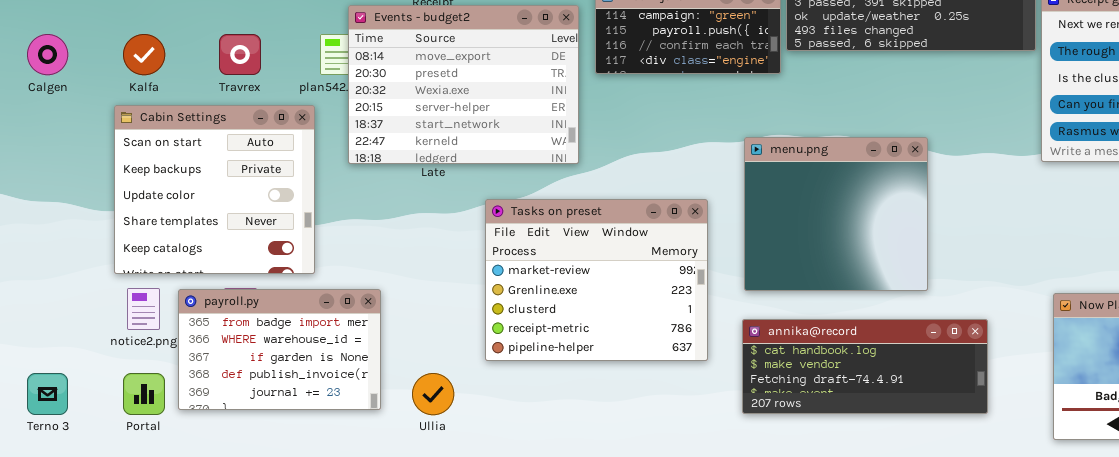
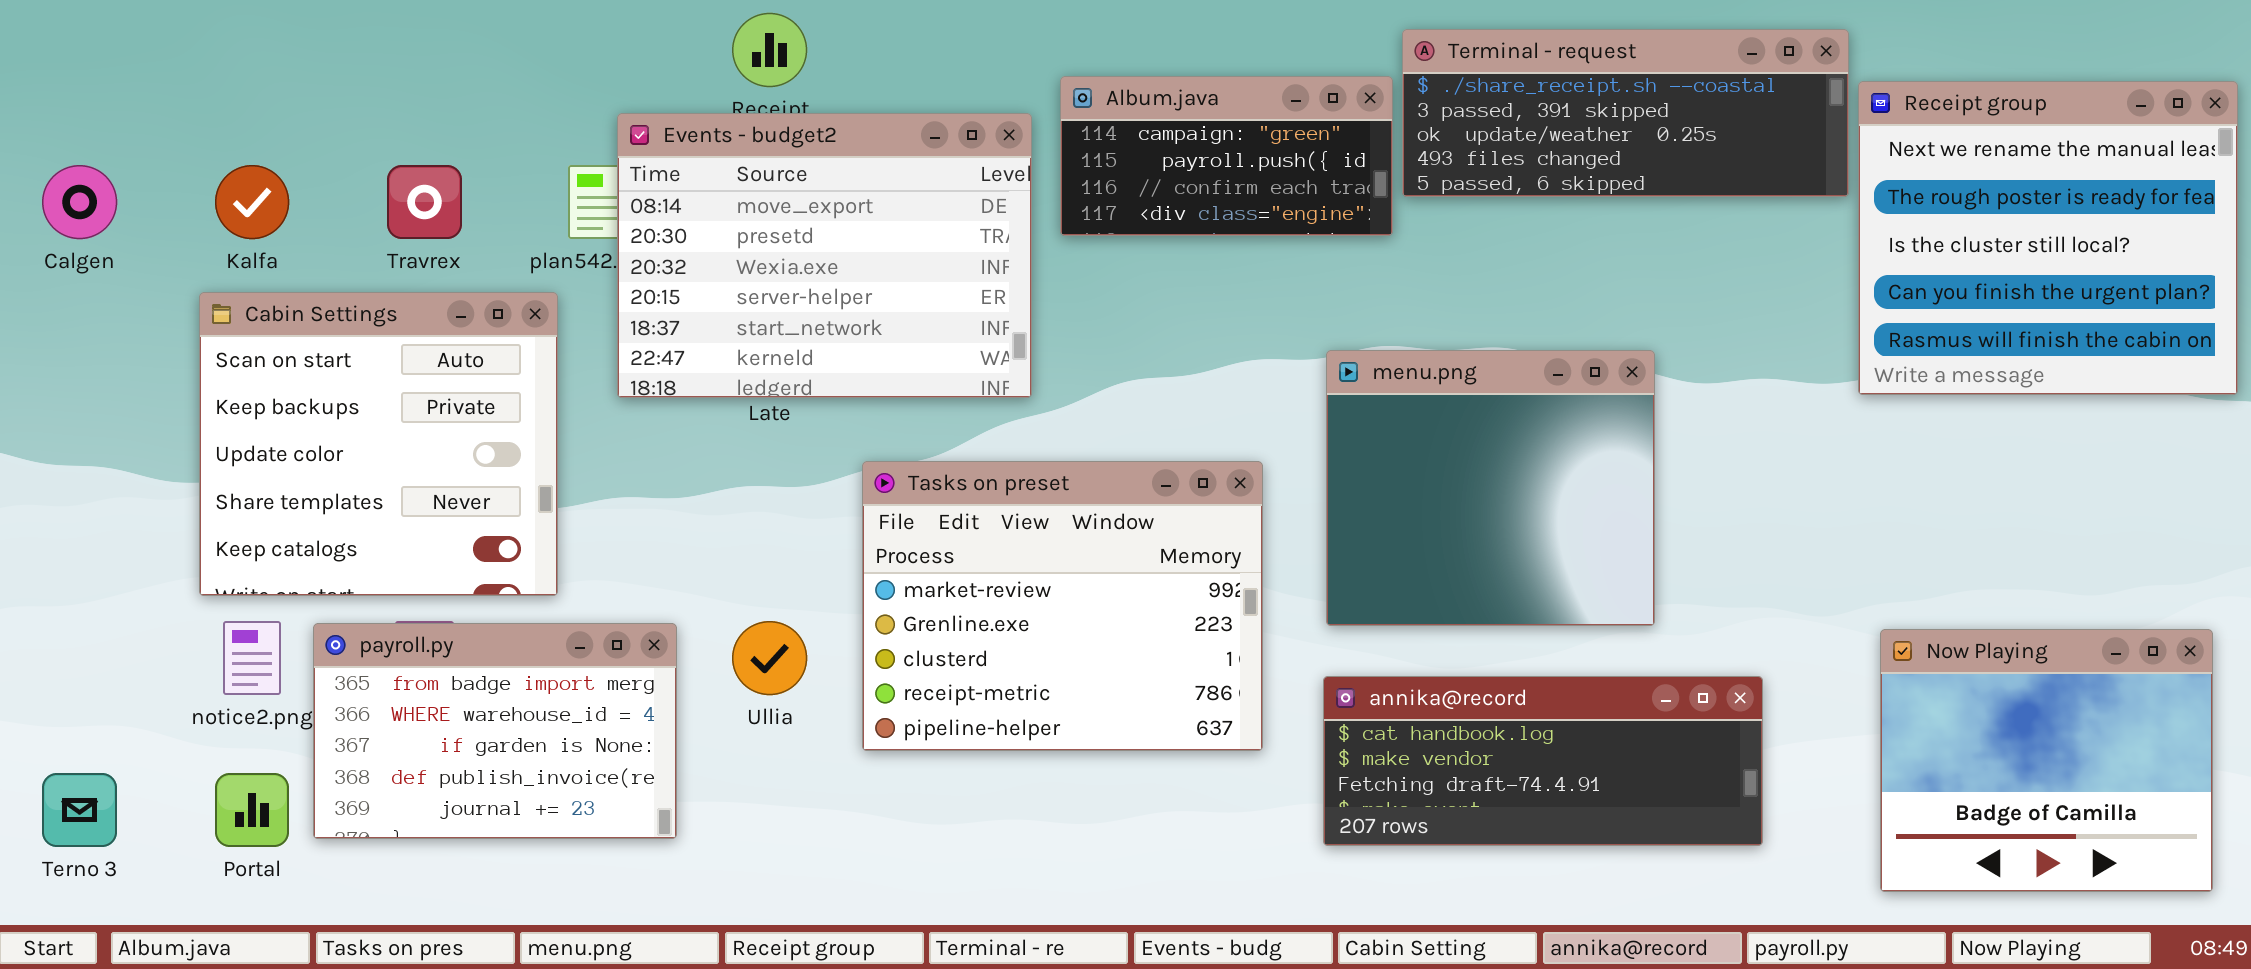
Ullia: [412,373,454,415] -> [732,621,807,695], moved

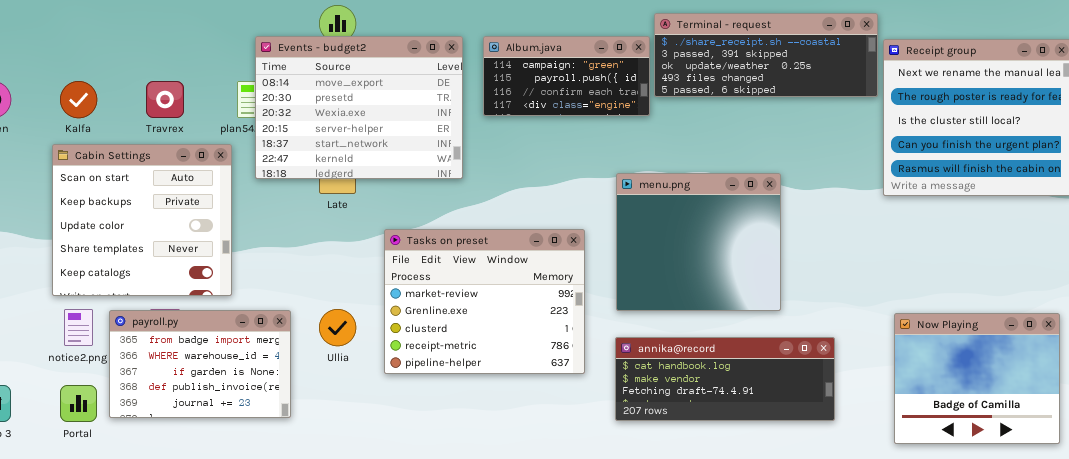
Events - budget2: [617,113,1032,398] -> [255,36,463,179], moved

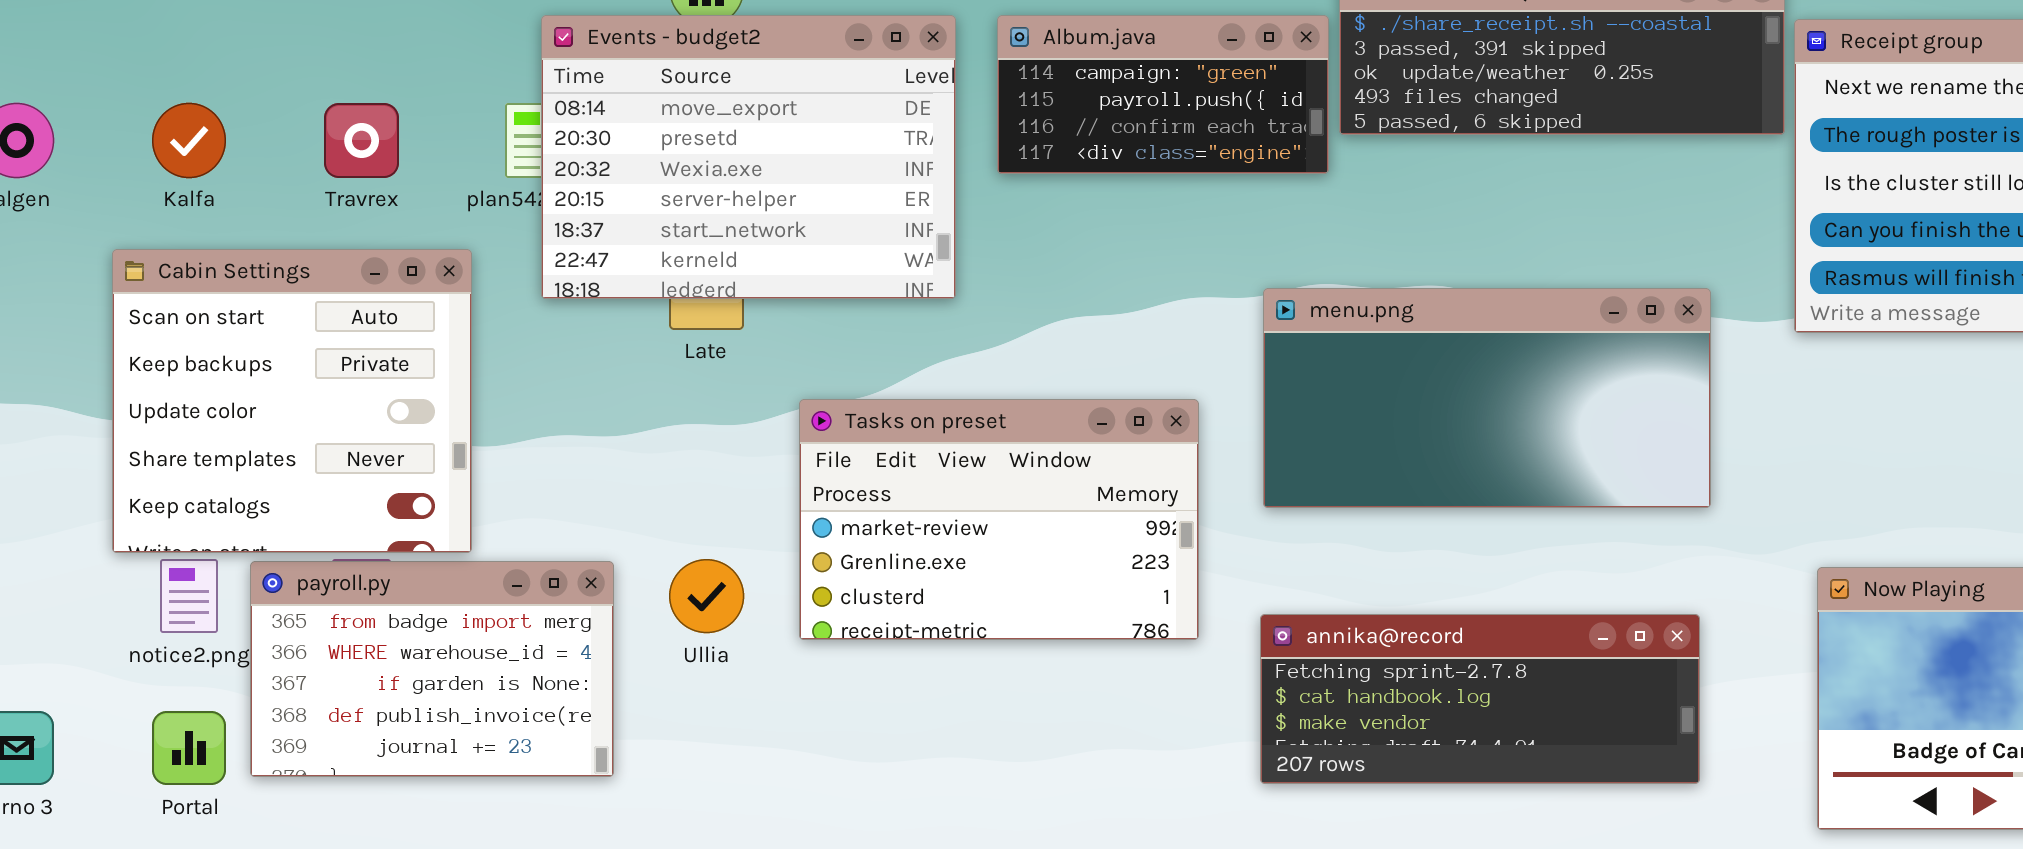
Cabin Settings: [52,144,232,296] -> [112,249,472,553], moved
menu.png: [616,173,781,311] -> [1263,288,1711,508], resized
Tasks on preset: [384,229,585,374] -> [799,399,1199,640], resized
annika@record: [615,337,835,421] -> [1260,614,1700,784], scrolled up 1 row

